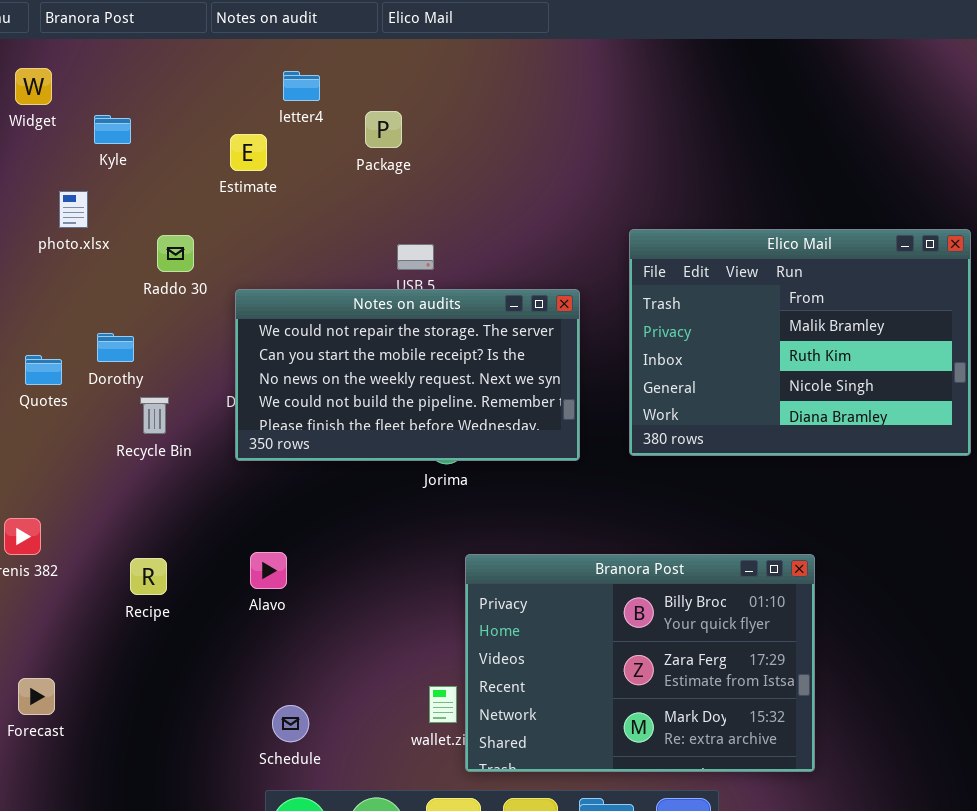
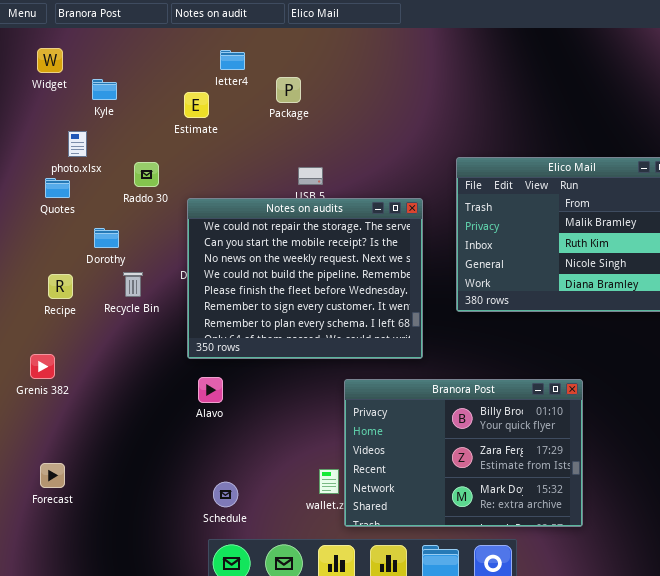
Notes on audits: [235,289,580,461] -> [187,198,423,359], resized
Quotes: [25,355,62,385] -> [45,178,70,198], moved
Recipe: [130,558,167,595] -> [48,274,73,299], moved

